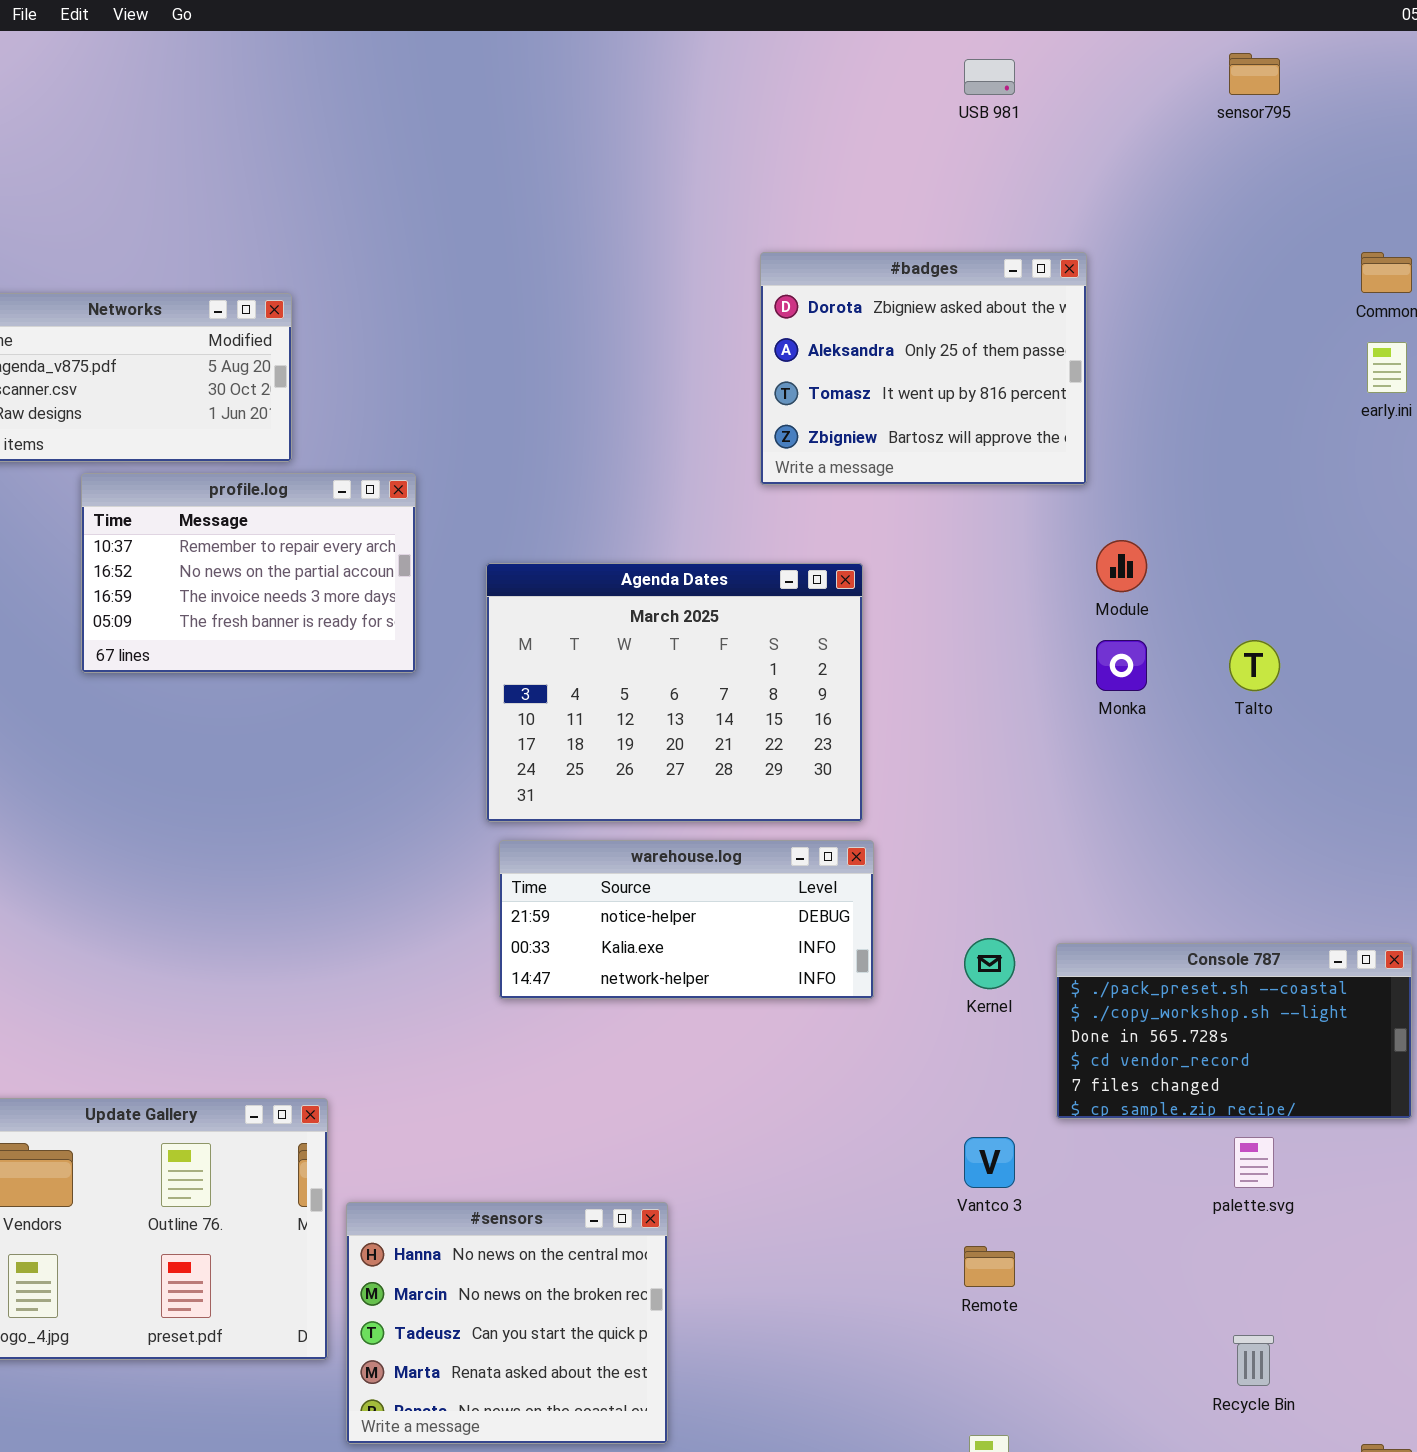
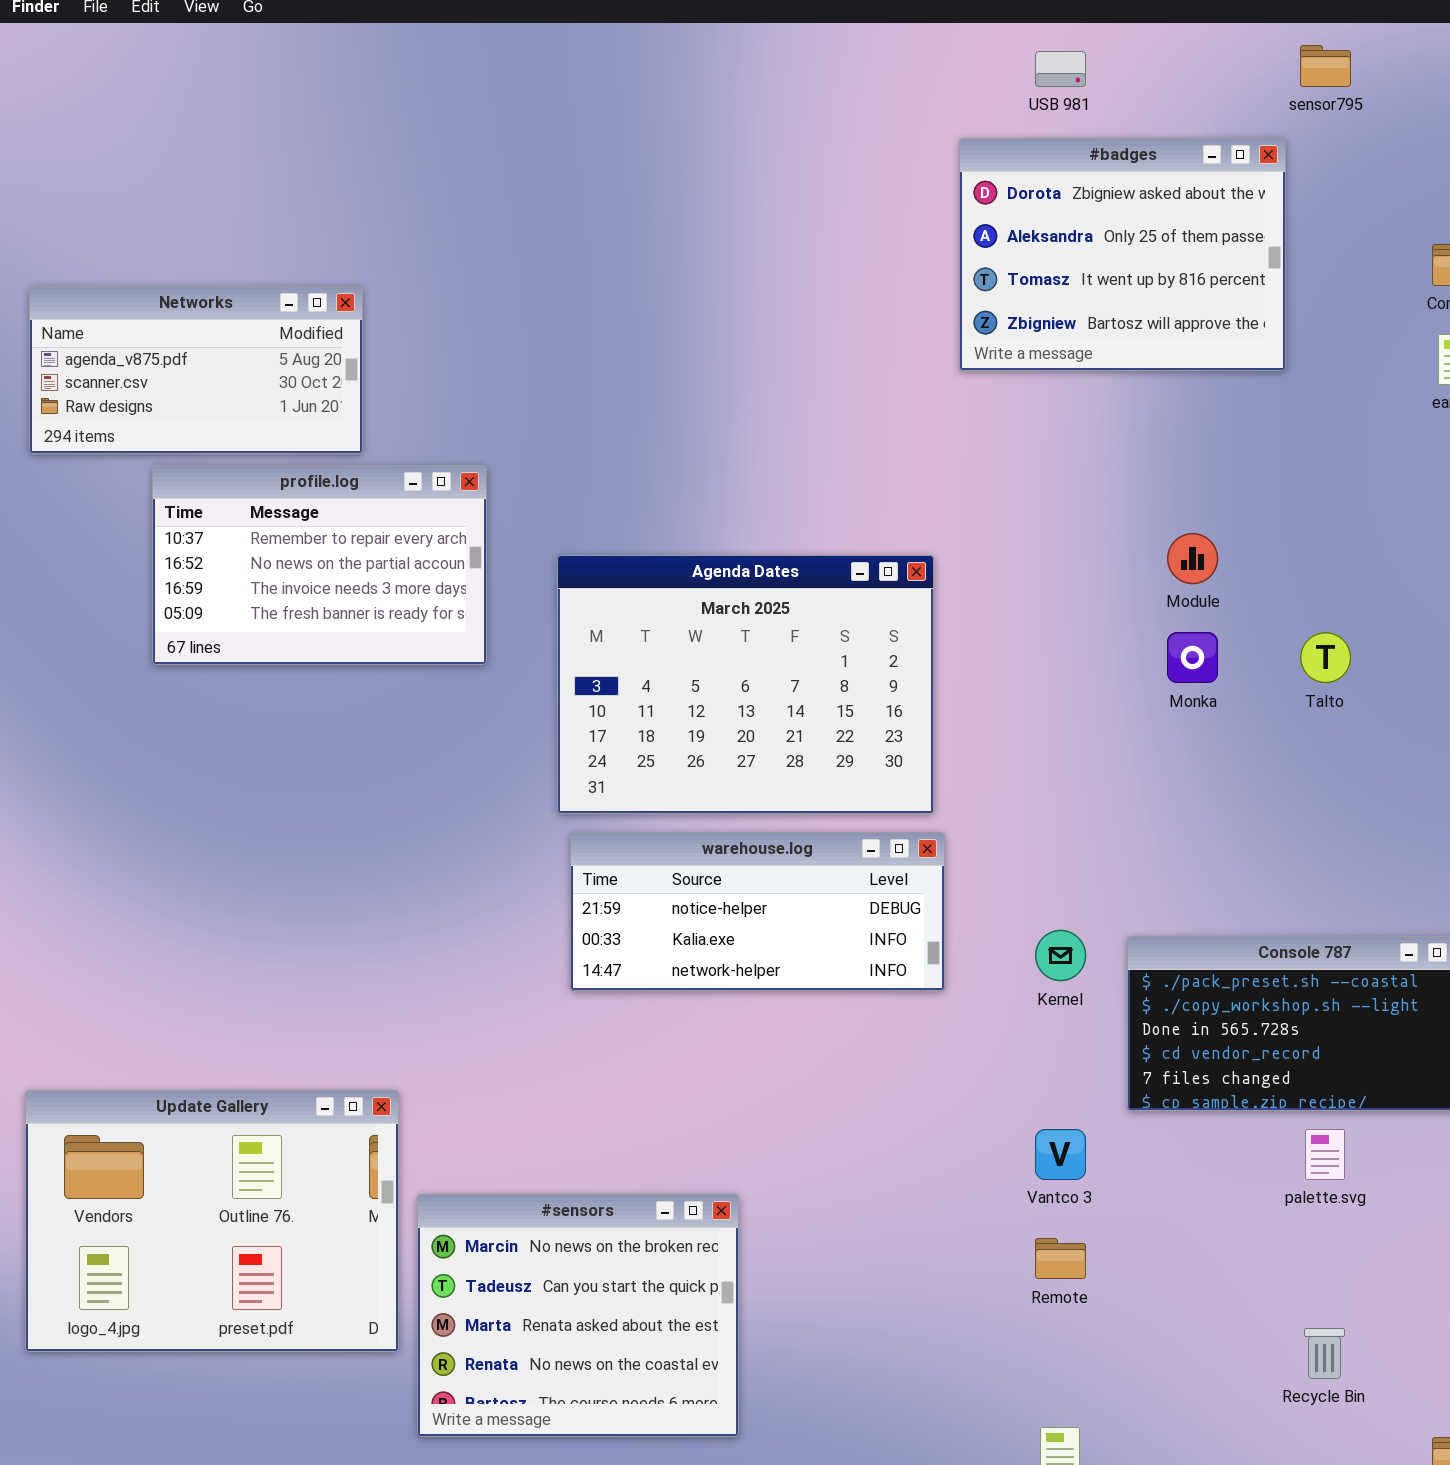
#badges: [760,252,1087,485] -> [959,138,1286,371], moved
#sensors: [346,1202,668,1444] -> [417,1194,739,1437], scrolled down 1 row

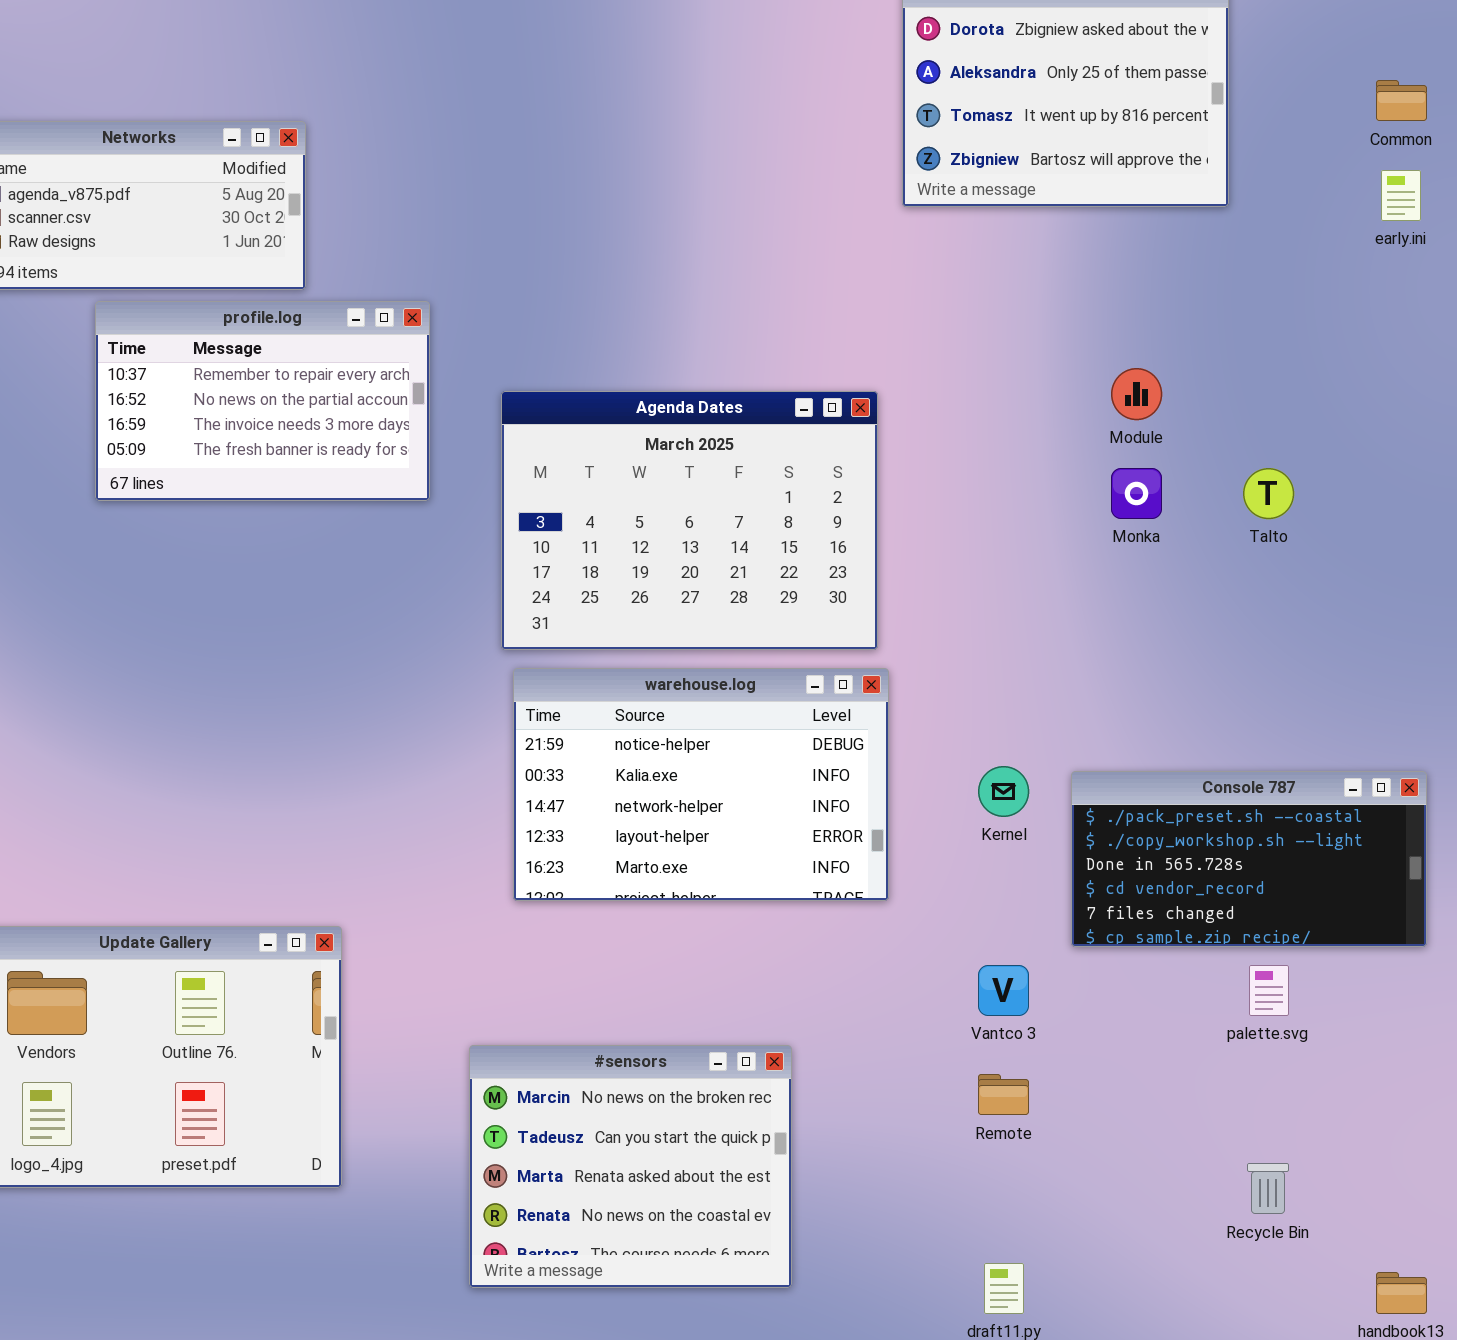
warehouse.log: [570,832,945,991] -> [513,668,889,901], resized
#sensors: [417,1194,739,1437] -> [469,1045,792,1288], moved

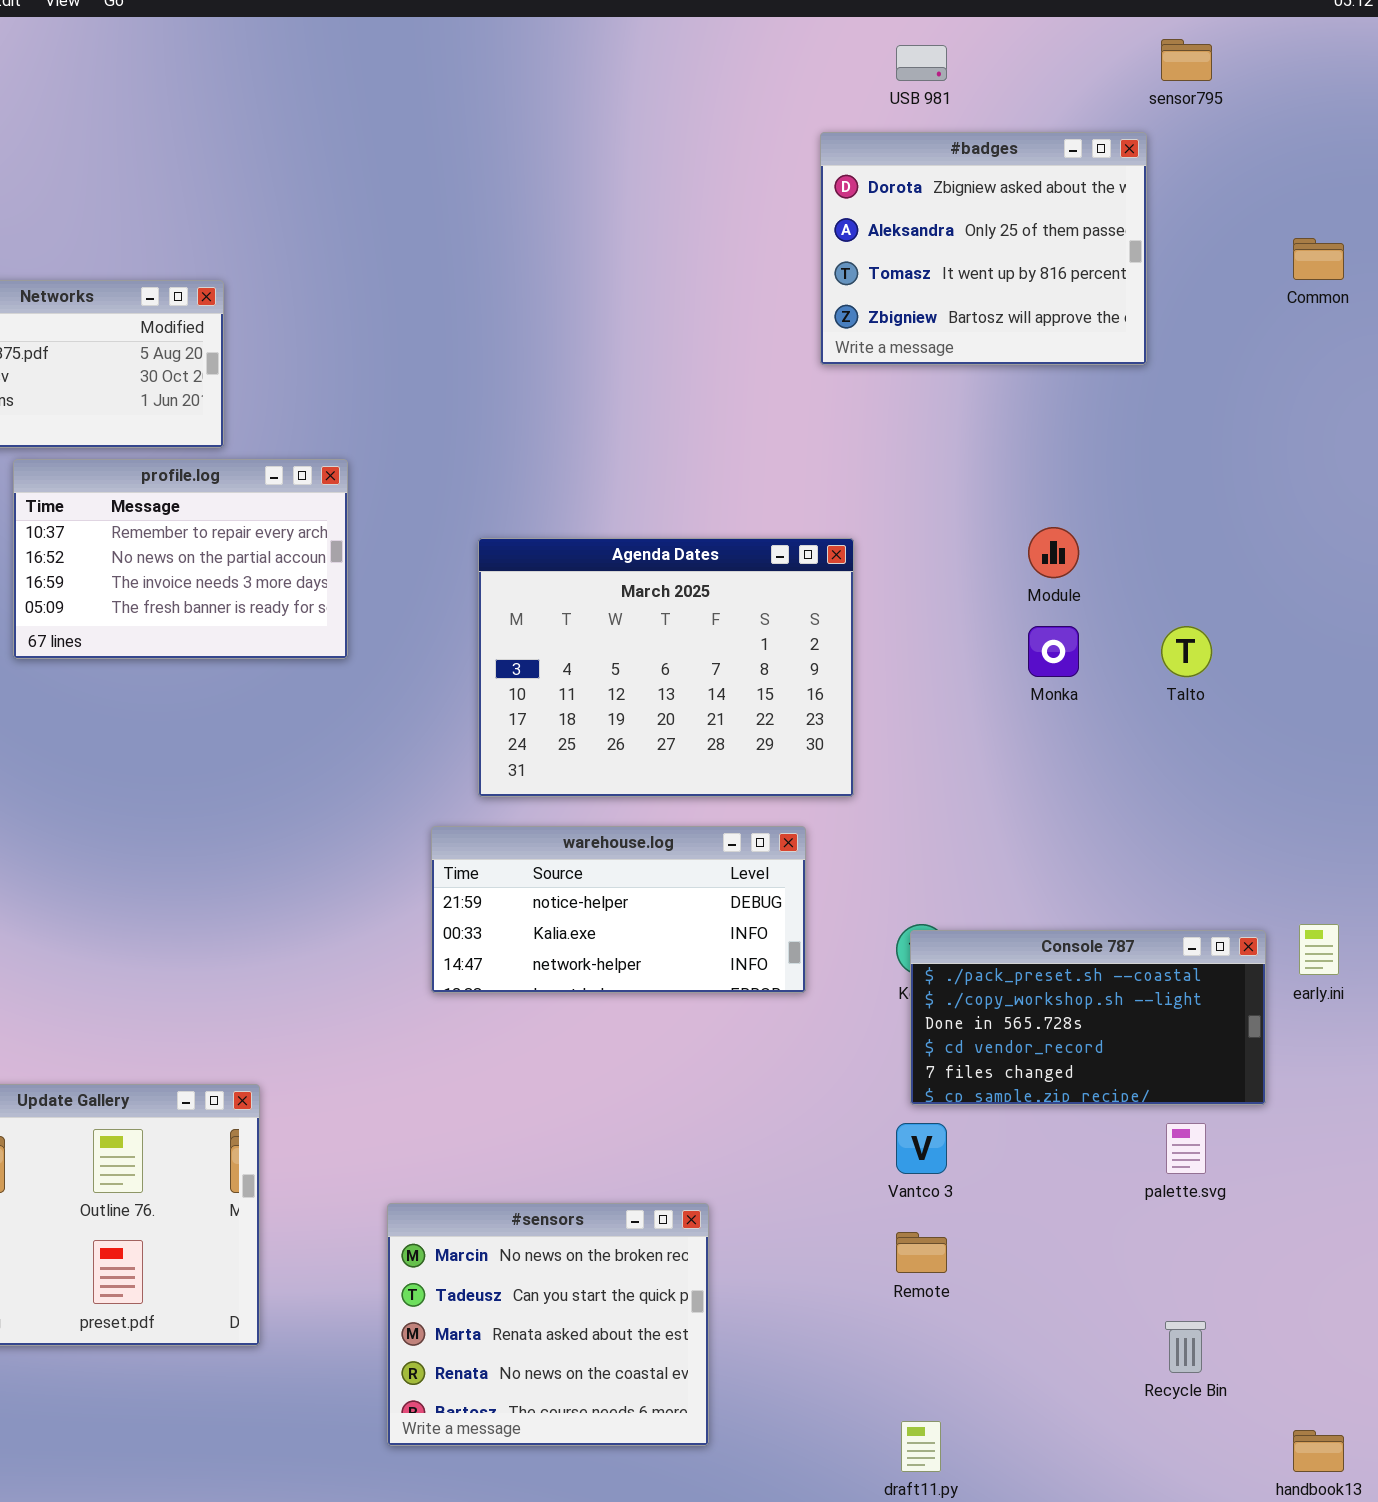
early.ini: [1381,170,1421,221] -> [1299,924,1339,975], moved
Agenda Dates: [501,391,878,650] -> [478,538,854,797], moved
warehouse.log: [513,668,889,901] -> [431,826,806,993], resized
Console 787: [1071,771,1427,947] -> [910,930,1266,1105], moved

